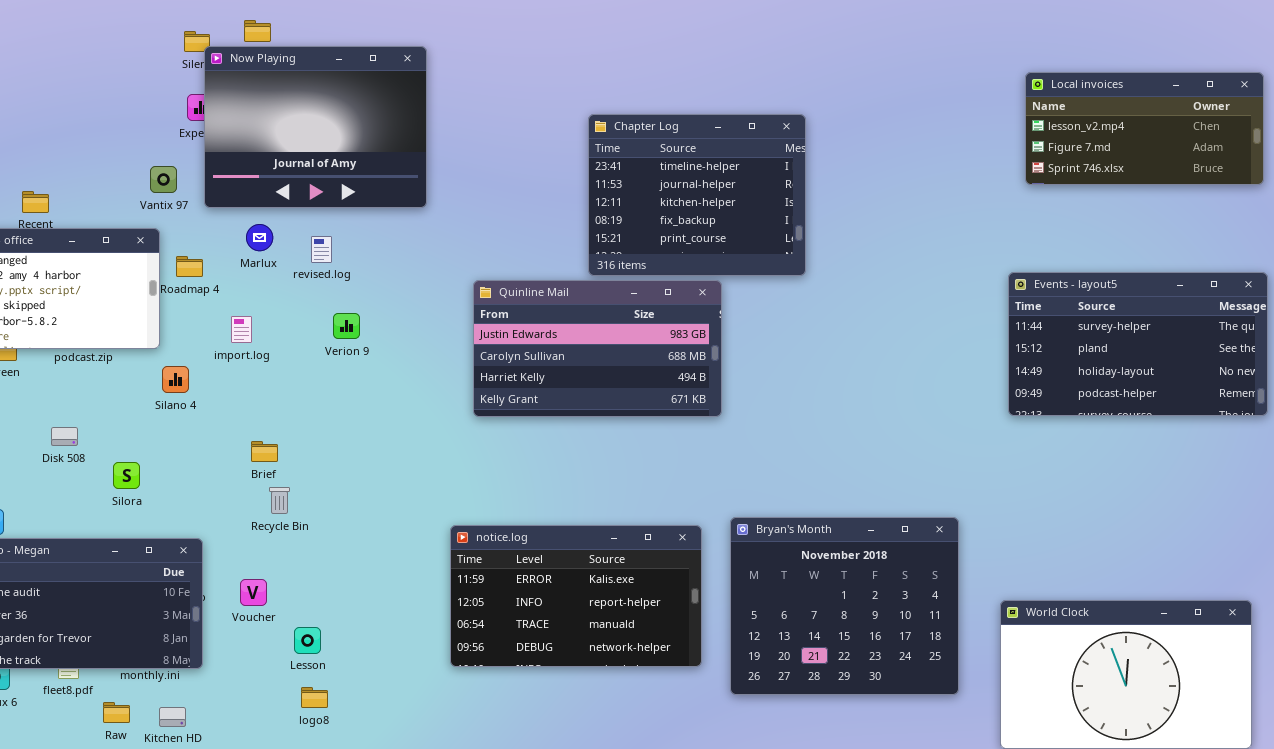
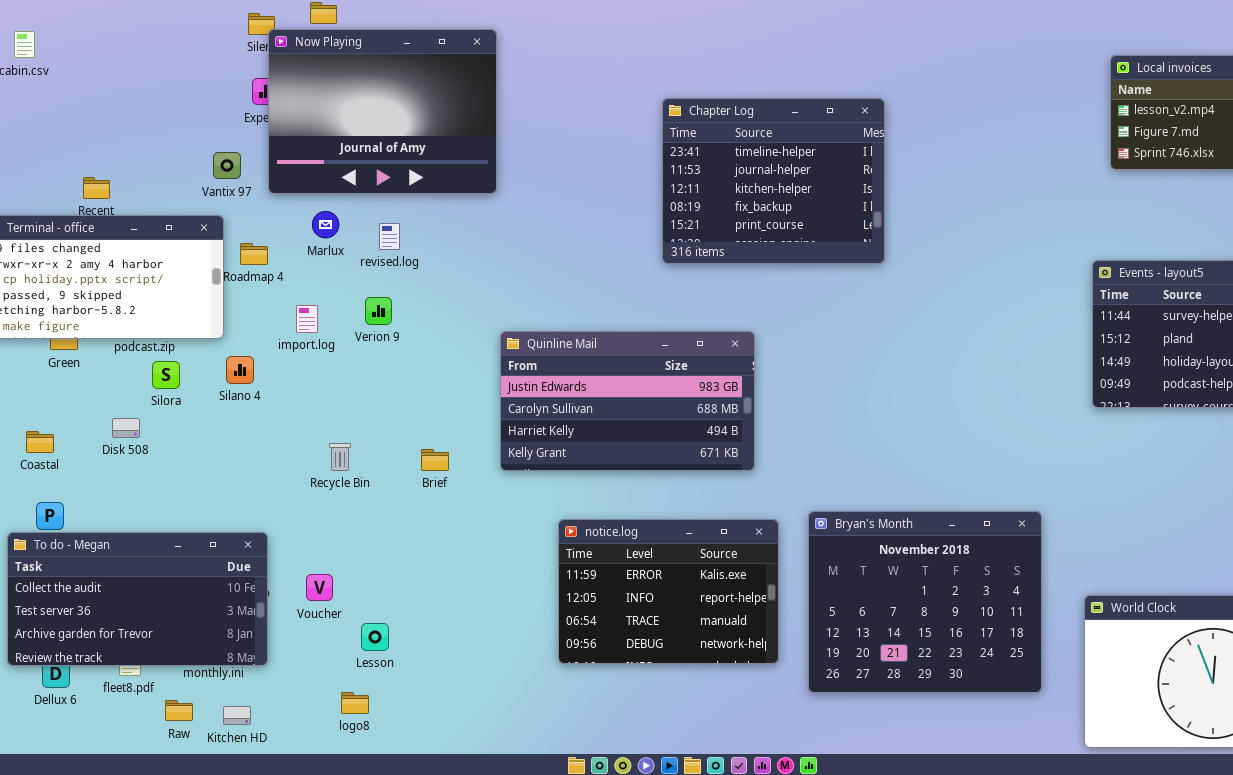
Quinline Mail: [473,280,722,417] -> [500,331,755,471], moved
Verion 9: [333,313,360,339] -> [365,297,392,325], moved
Brief: [251,441,278,462] -> [421,449,449,471], moved
Silora: [113,462,140,489] -> [152,361,180,389], moved
Recycle Bin: [269,487,290,514] -> [329,443,351,471], moved
notice.log: [450,525,702,667] -> [558,519,779,664], resized
logo8: [301,687,328,708] -> [341,692,369,714], moved

